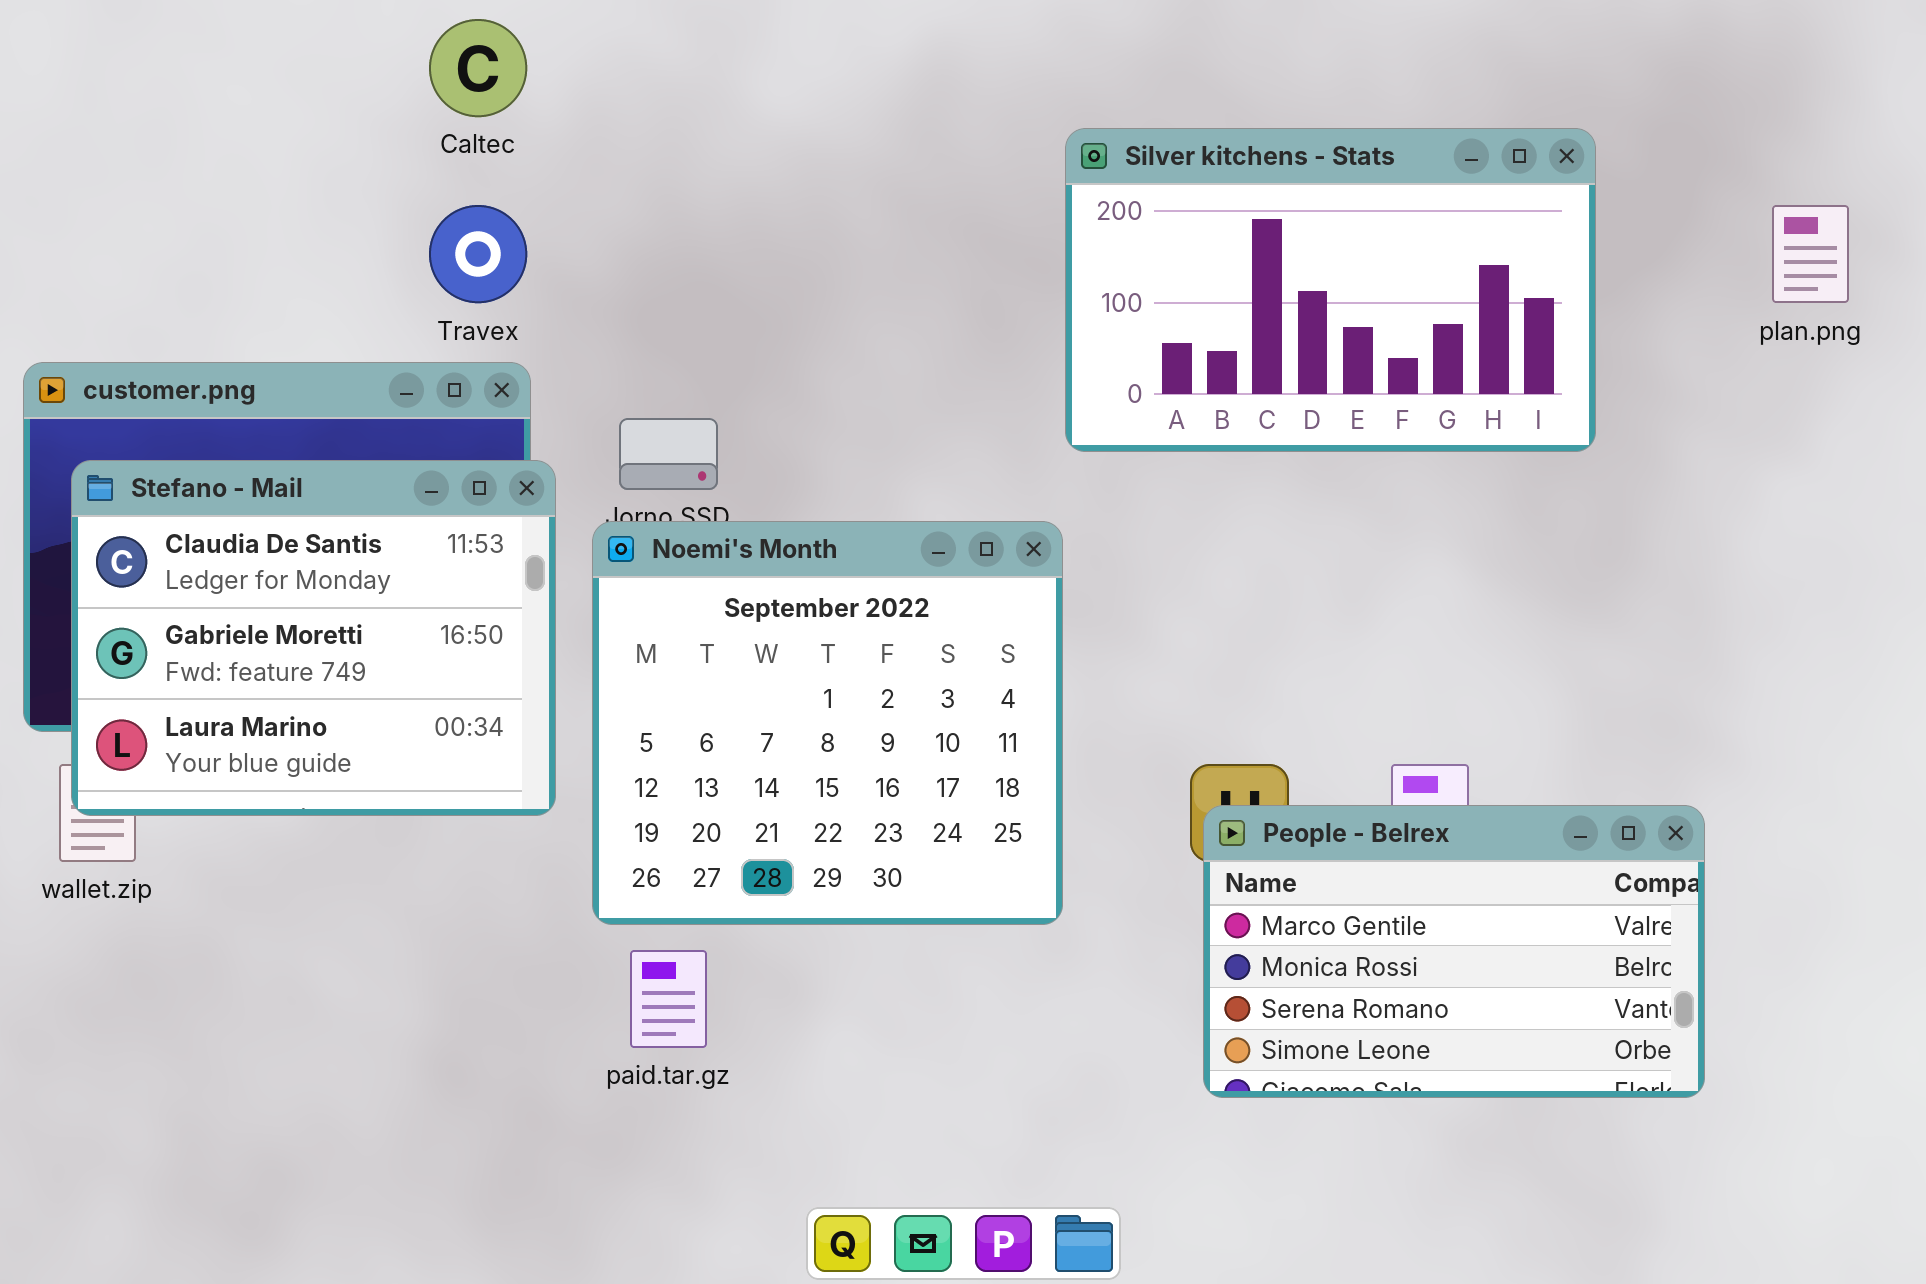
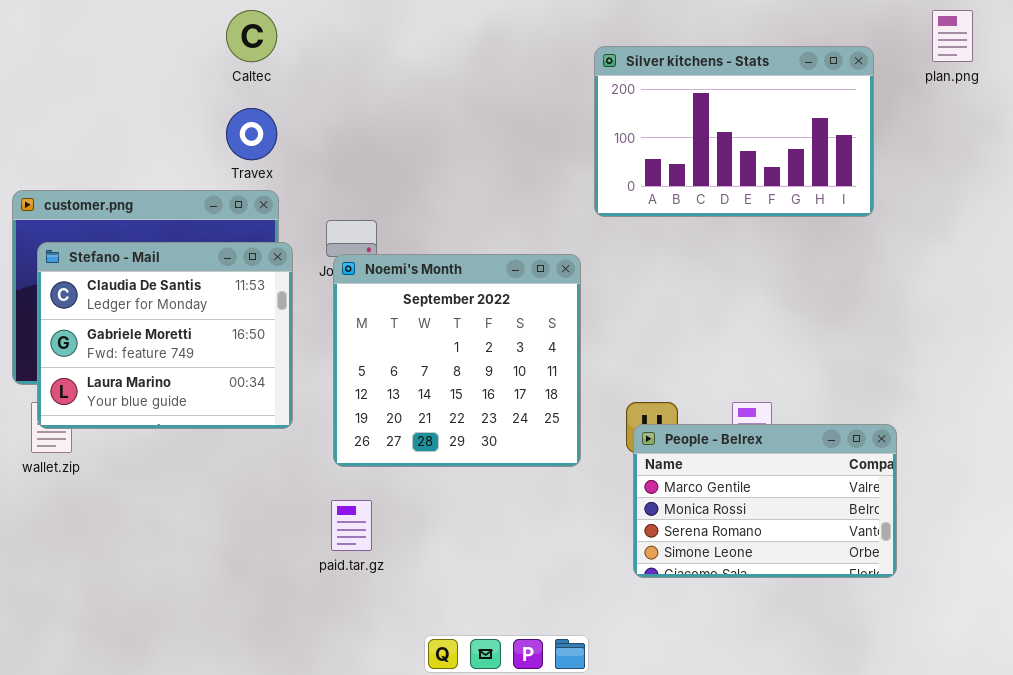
Silver kitchens - Stats: [1065,128,1596,452] -> [594,46,874,217], moved
plan.png: [1772,205,1849,303] -> [932,10,973,62], moved
Noemi's Month: [592,521,1063,925] -> [333,254,581,467], moved

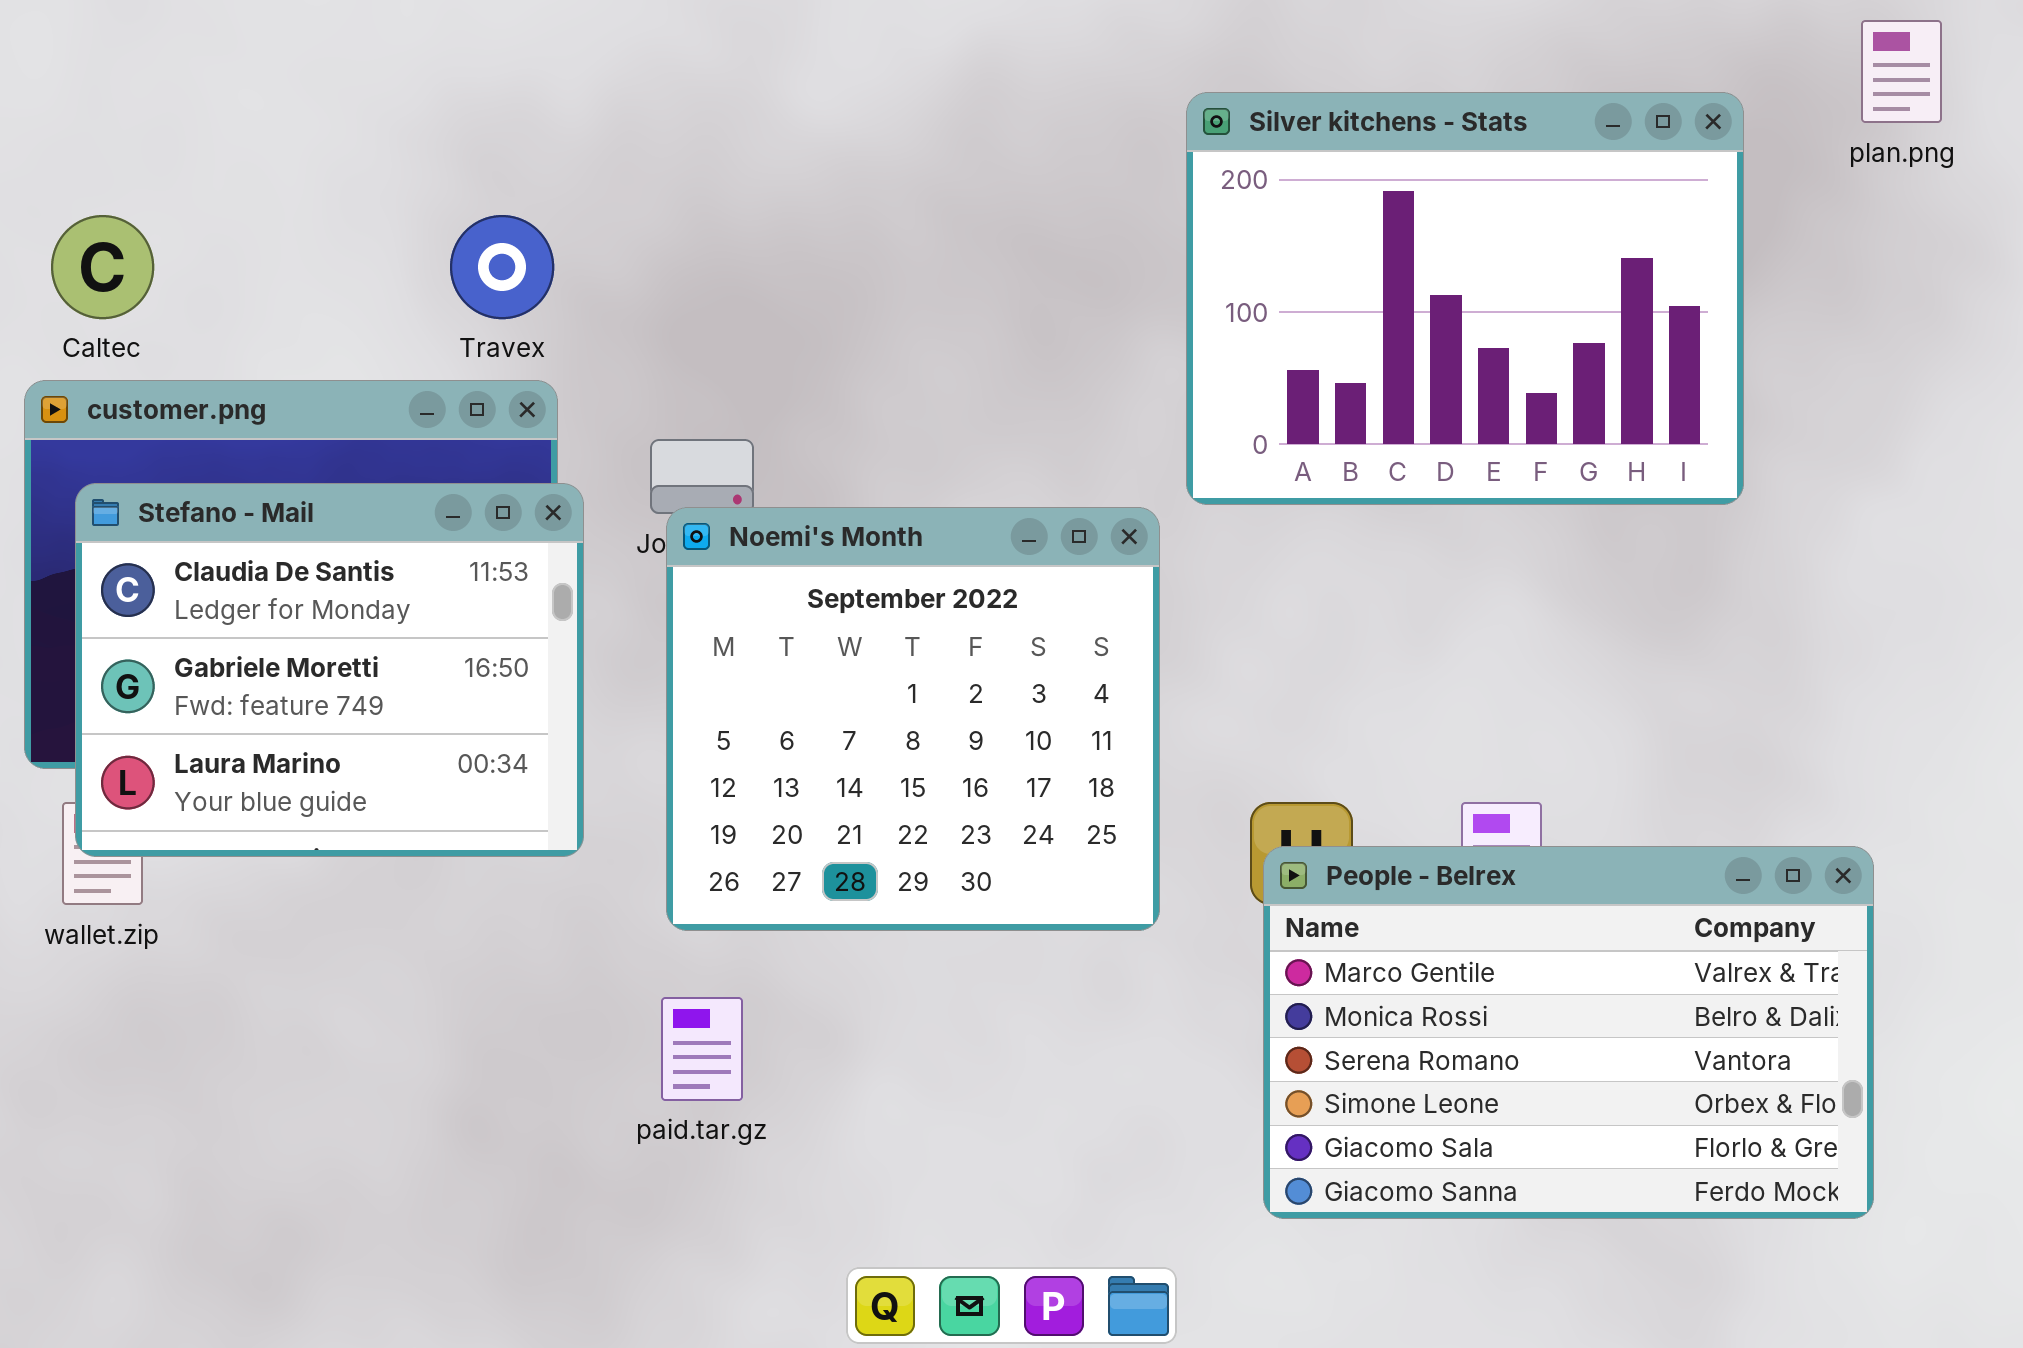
Caltec: [226,10,277,62] -> [51,215,154,319], moved
Silver kitchens - Stats: [594,46,874,217] -> [1186,92,1744,505], resized
People - Belrex: [633,424,897,578] -> [1263,846,1874,1219], resized

